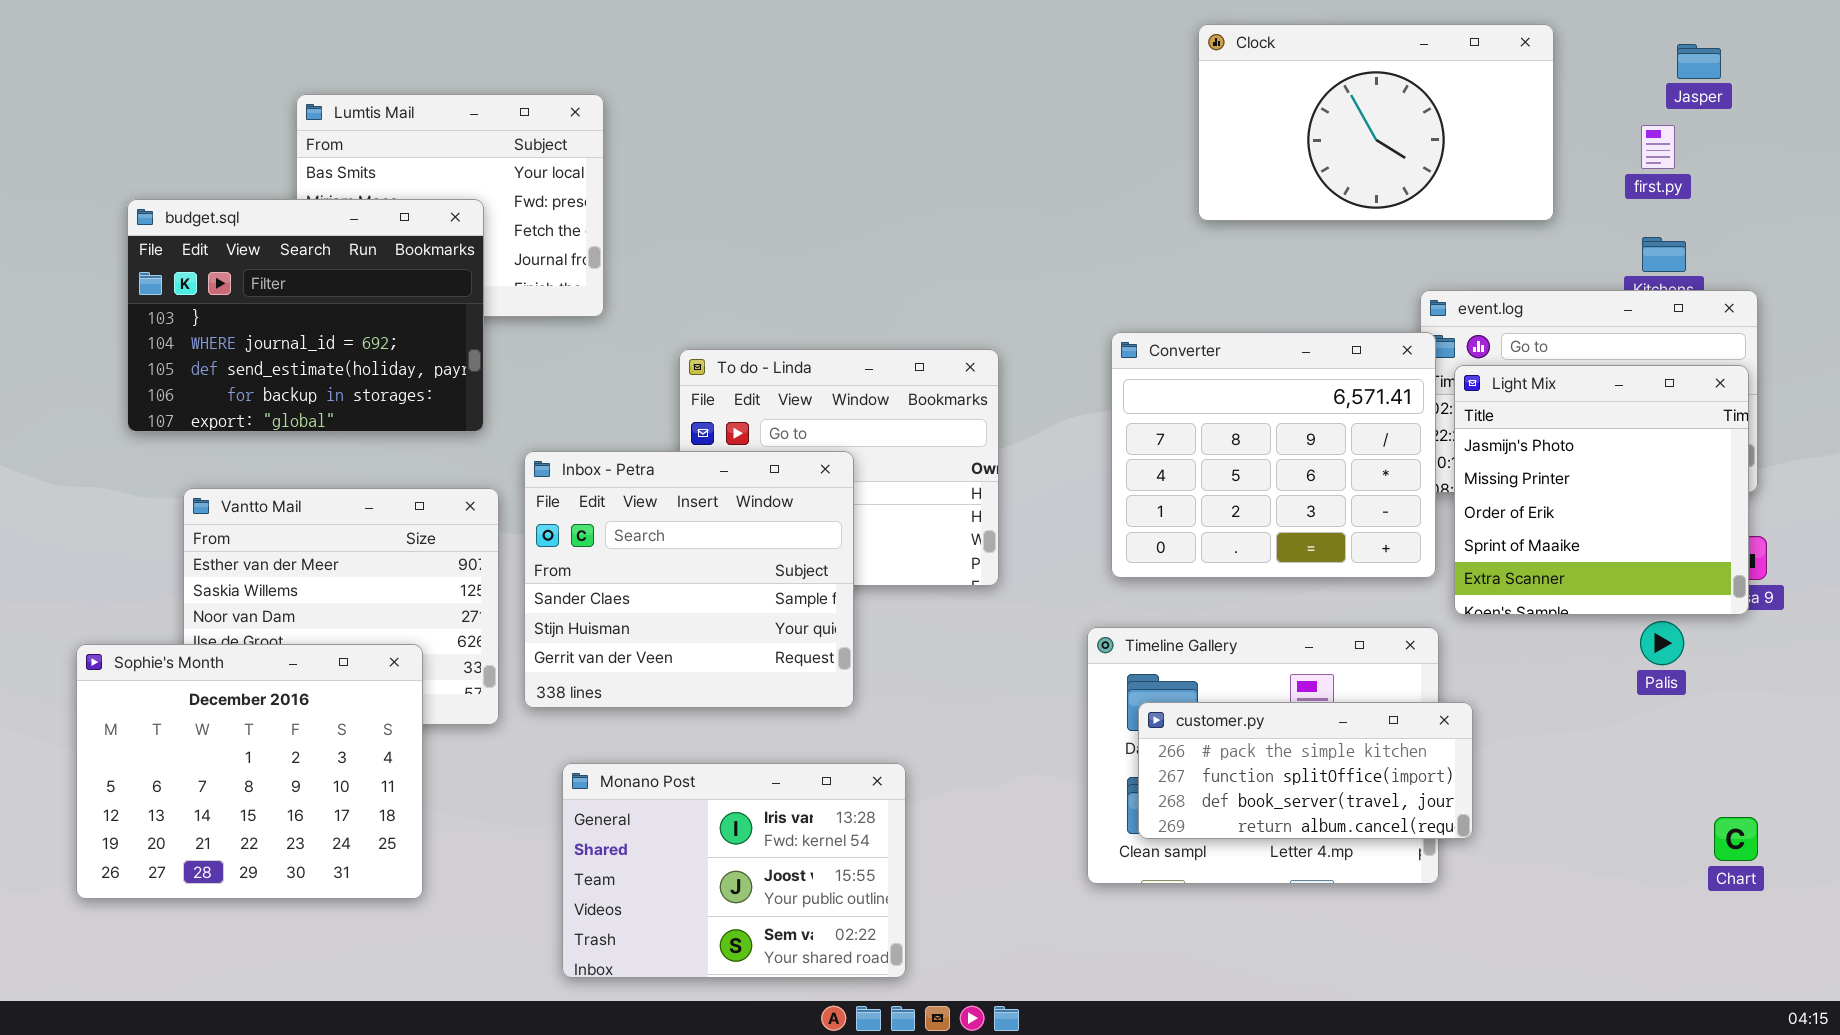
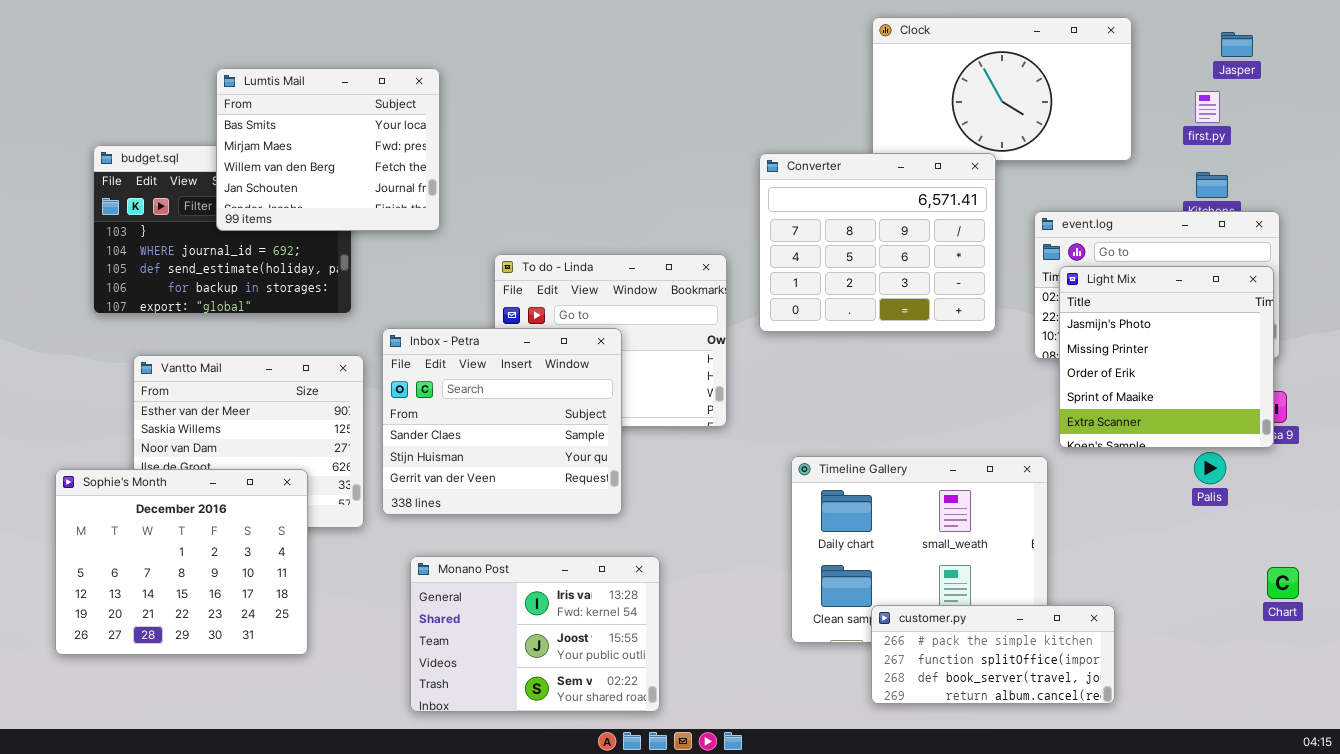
Lumtis Mail: [296,94,604,317] -> [216,68,440,231], raised
Converter: [1111,332,1436,578] -> [759,153,996,332], moved
customer.py: [1138,702,1473,839] -> [871,605,1115,704], moved
Chart: [1714,817,1758,861] -> [1267,567,1299,599], moved

